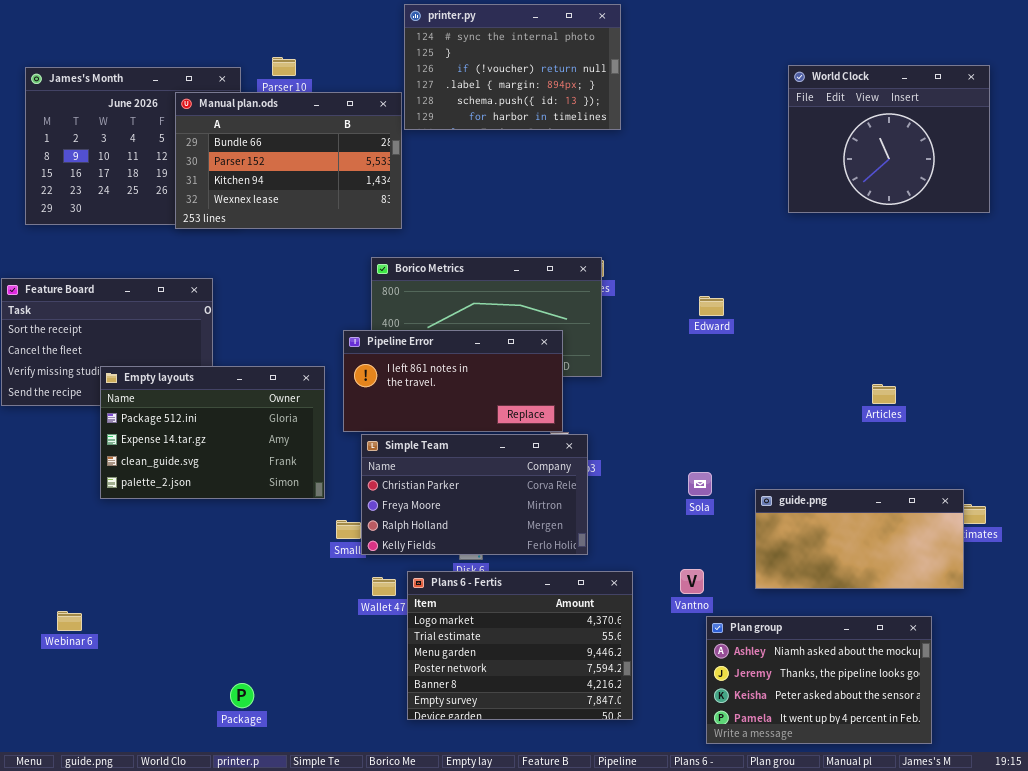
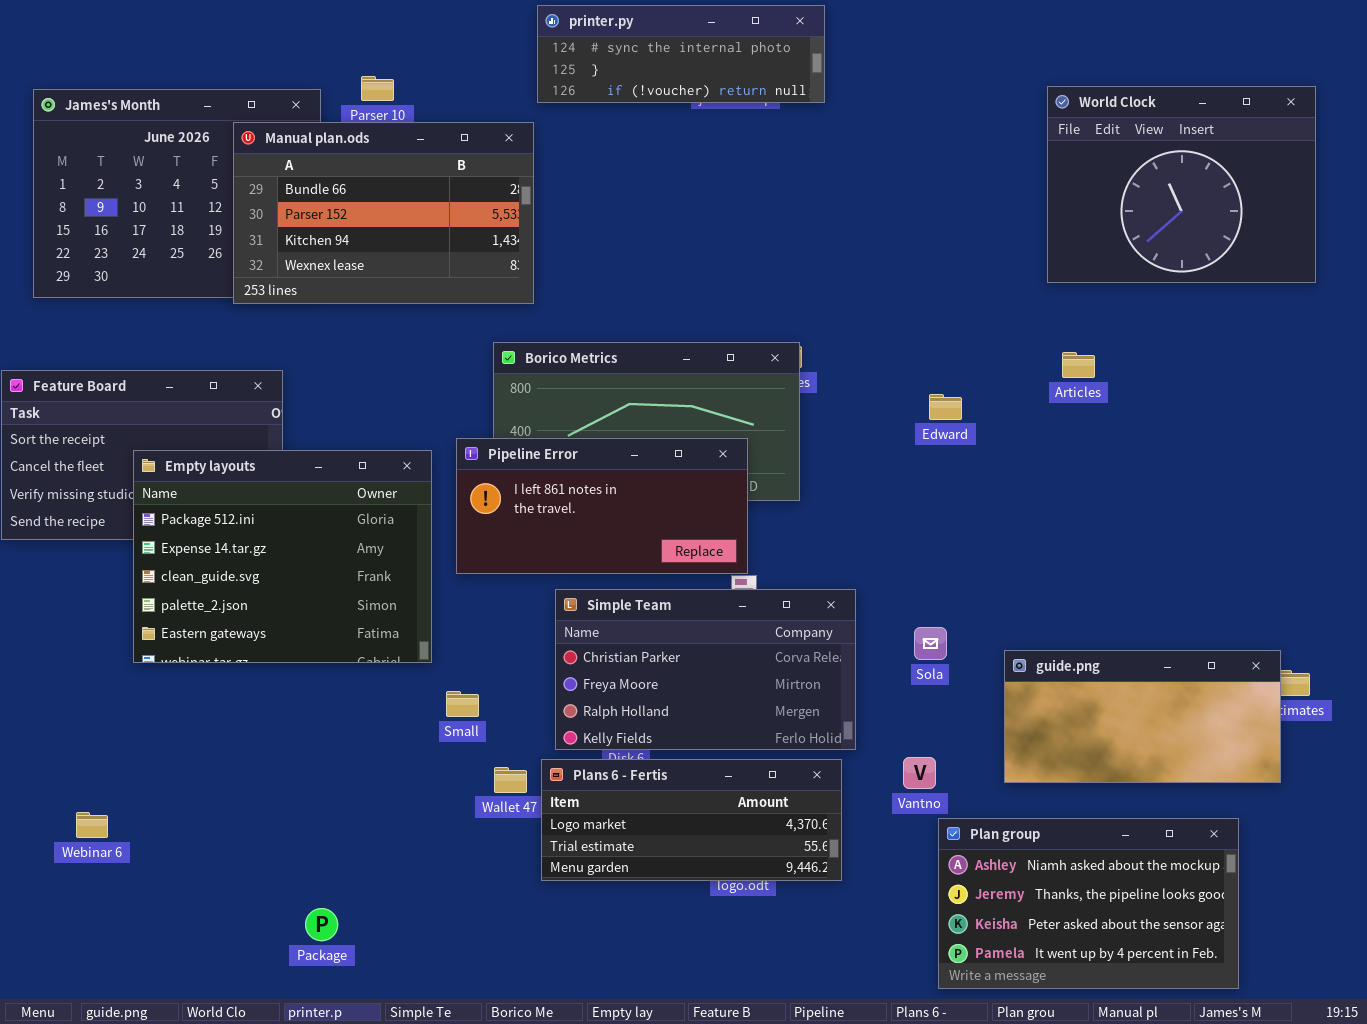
printer.py: [404,4,621,130] -> [537,5,825,103], resized
Empty layouts: [100,366,325,499] -> [133,450,432,663], resized
Articles: [872,384,896,404] -> [1062,352,1095,378], moved
Simple Team: [361,434,588,555] -> [555,589,856,750], moved
Plans 6 - Fertis: [407,571,633,720] -> [541,759,842,881], resized

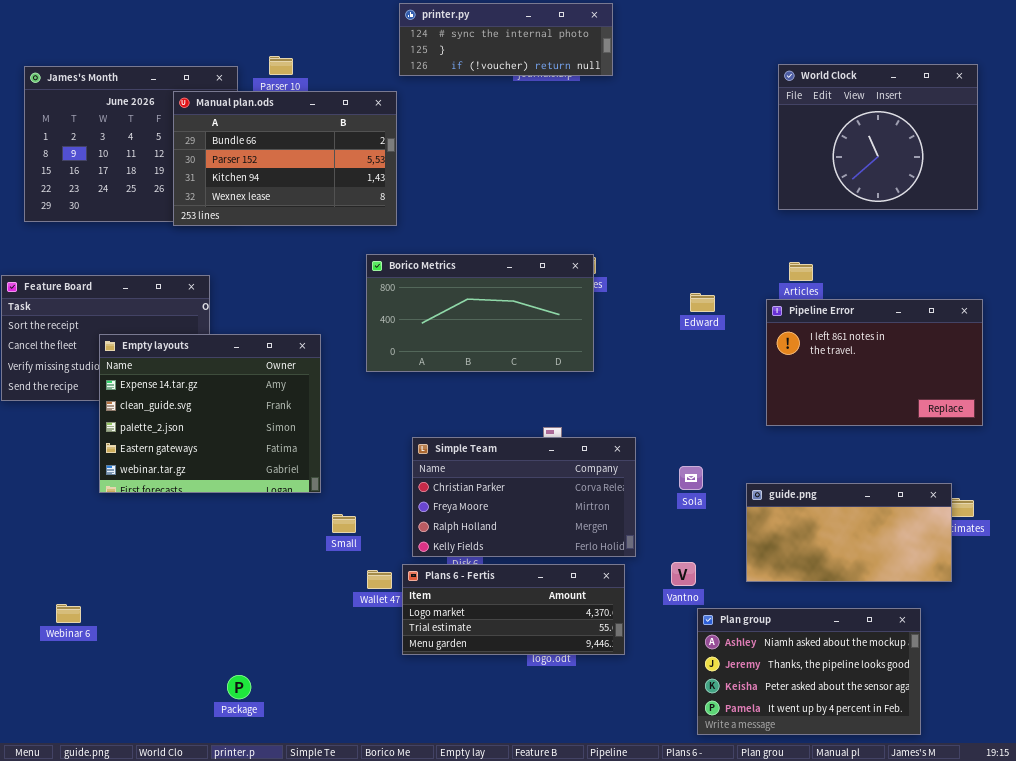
Pipeline Error: [456,438,748,574] -> [766,299,983,426], moved, resized
Empty layouts: [133,450,432,663] -> [99,334,321,493], scrolled down 1 row

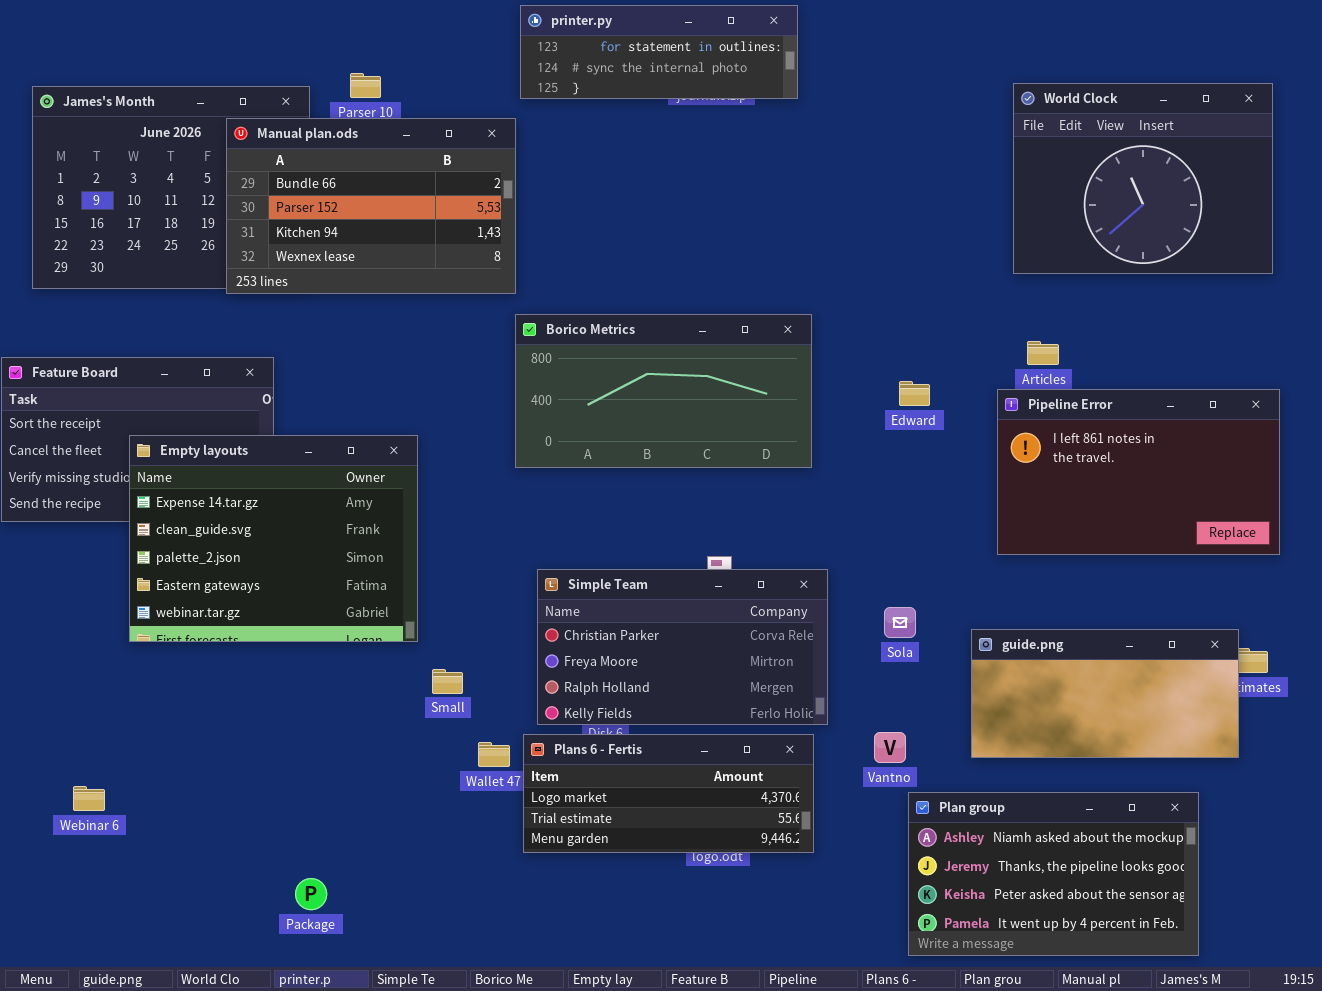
printer.py: [399,3,613,76] -> [520,5,798,99], scrolled up 1 row
Borico Metrics: [366,254,594,372] -> [515,314,812,468], moved

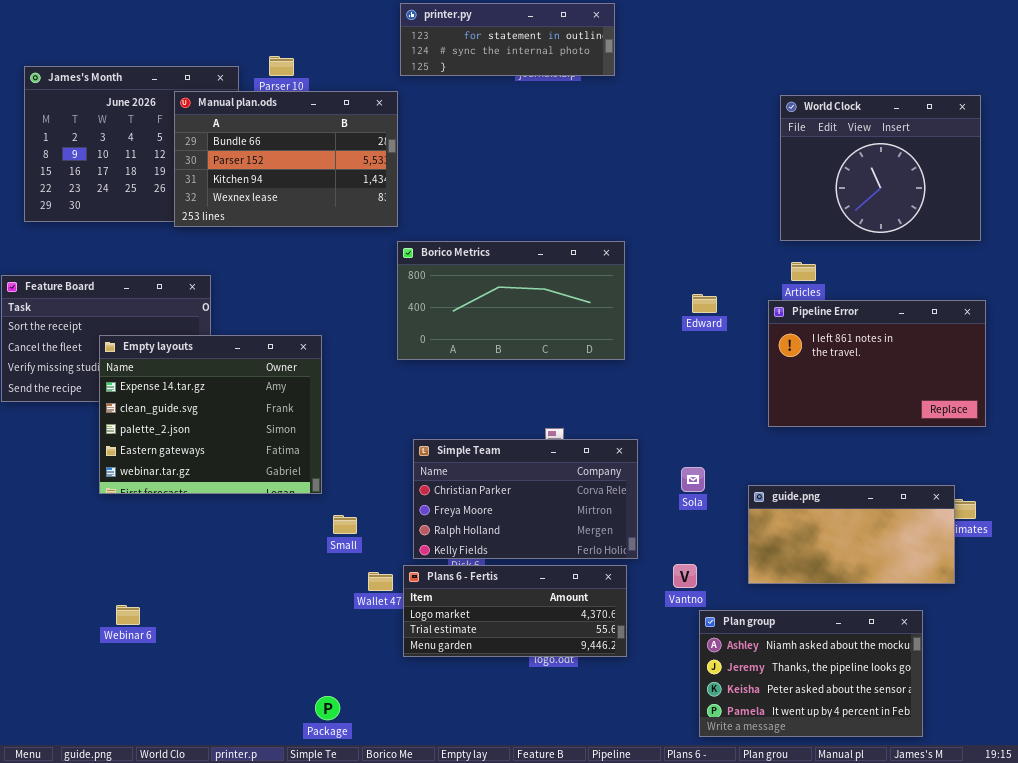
World Clock: [1013,83,1273,274] -> [780,95,981,241], moved
Webinar 6: [73,786,105,811] -> [116,605,140,625], moved
Package: [295,878,327,910] -> [315,696,340,720], moved

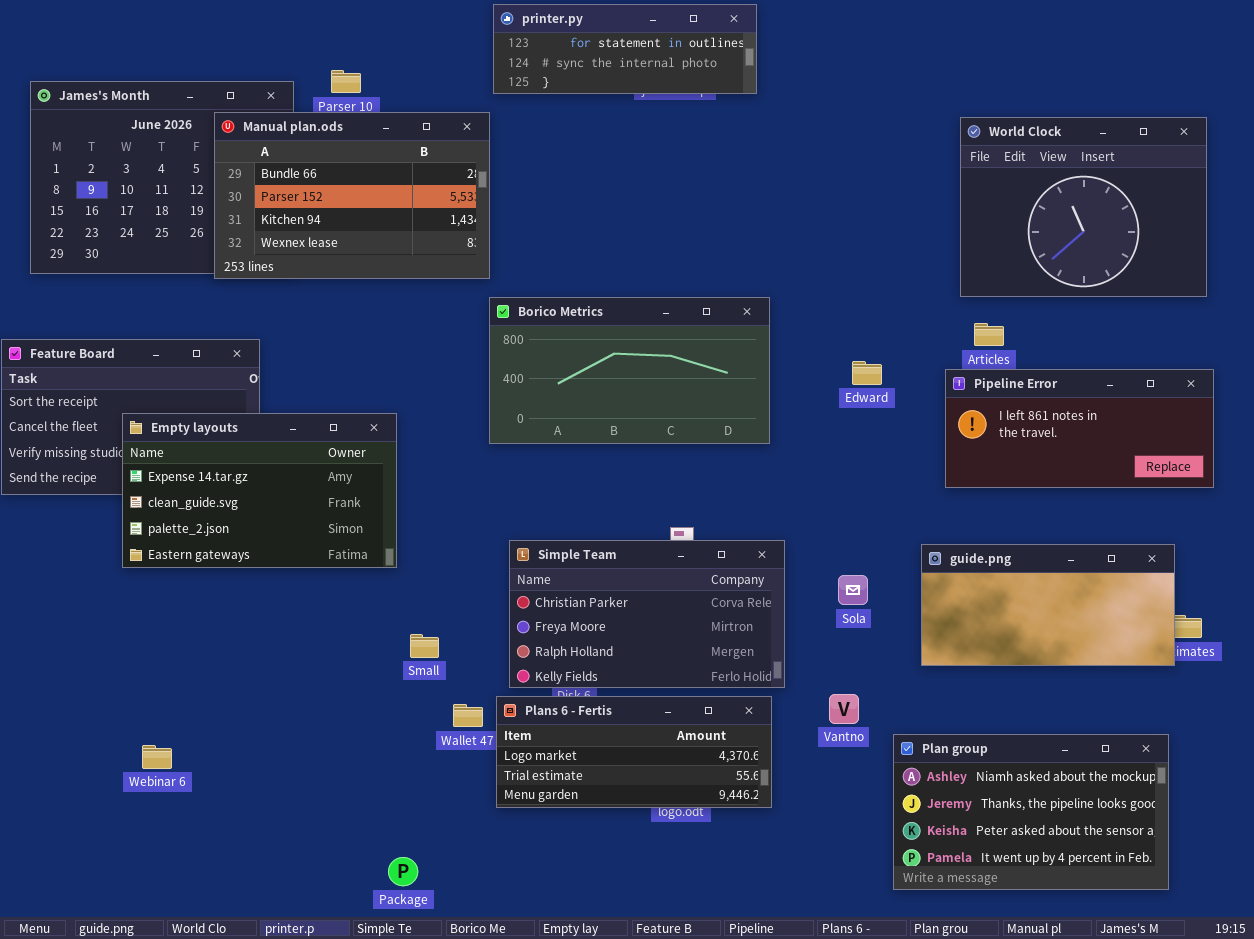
Pipeline Error: [768,300,986,427] -> [945,369,1214,488], resized
Empty layouts: [99,335,322,494] -> [122,413,397,568], resized
guide.png: [748,485,955,584] -> [921,544,1175,666], moved
Plan group: [699,610,923,737] -> [893,734,1169,890], moved

